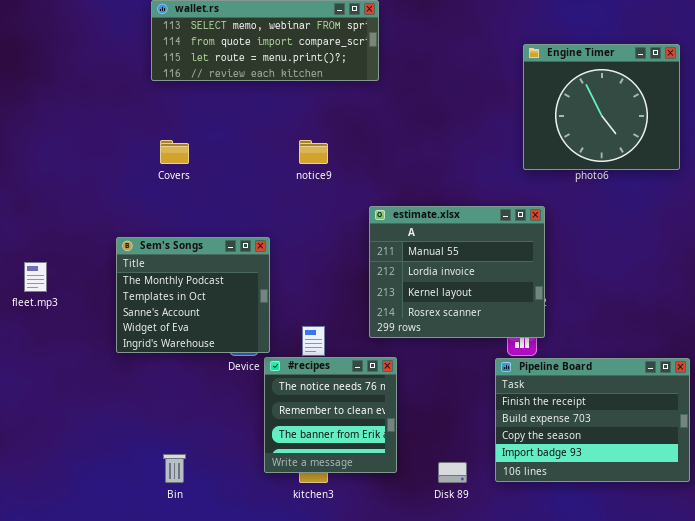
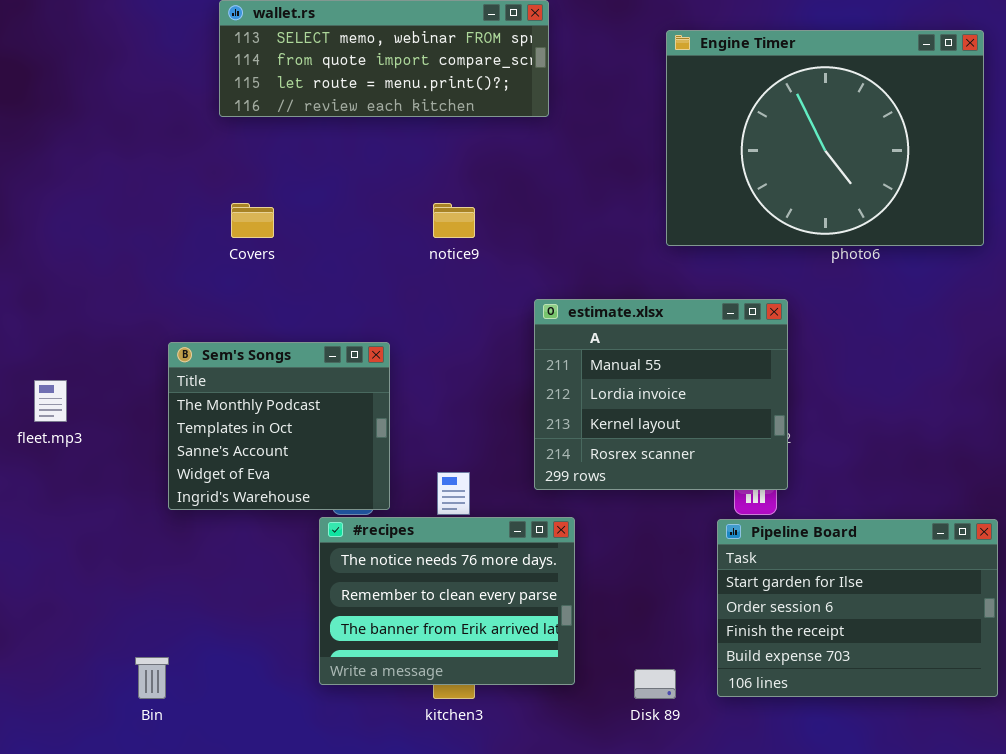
Engine Timer: [523,44,680,170] -> [666,30,984,246], resized
#recipes: [264,357,397,473] -> [319,517,575,685], resized
Pipeline Board: [495,358,690,482] -> [717,519,998,697], scrolled up 2 rows
Bin: [163,454,186,483] -> [135,657,169,699], moved

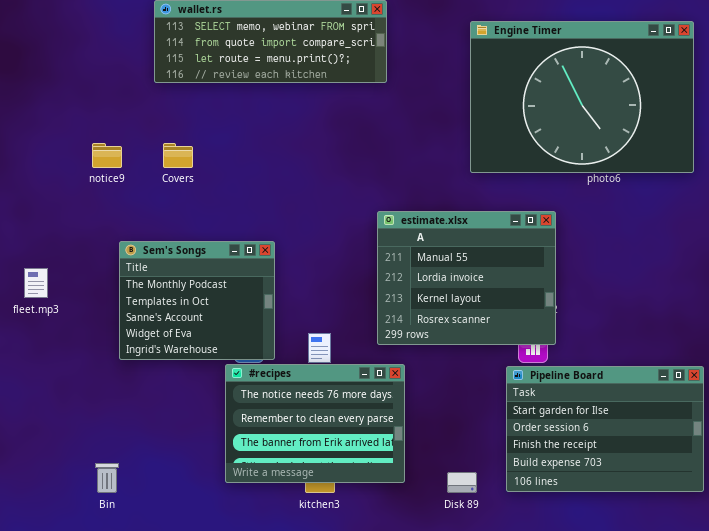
notice9: [433,203,475,238] -> [92,143,122,168], moved

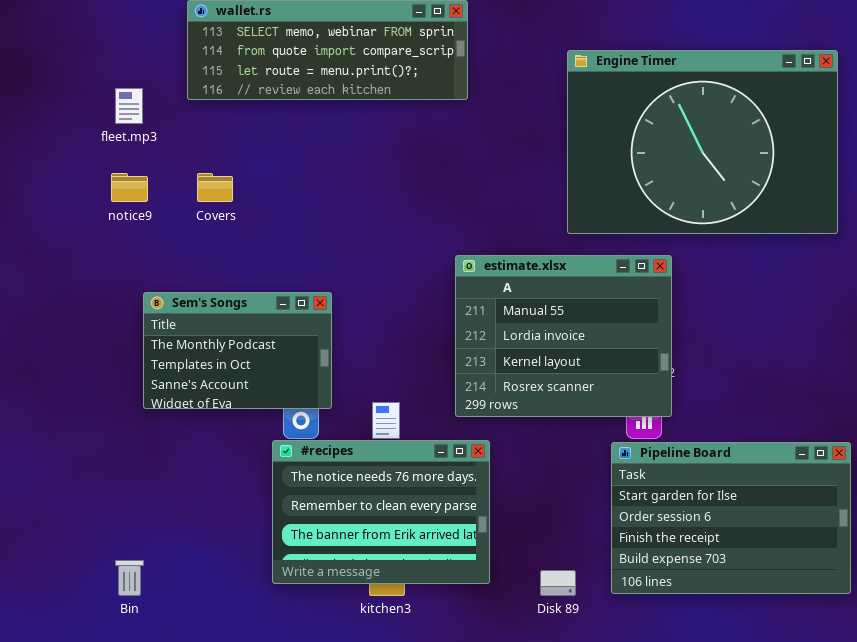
Engine Timer: [470,21,694,173] -> [567,50,838,234], moved
Sem's Songs: [119,241,275,360] -> [143,292,332,409], resized
fleet.mp3: [24,268,48,298] -> [115,88,143,124], moved

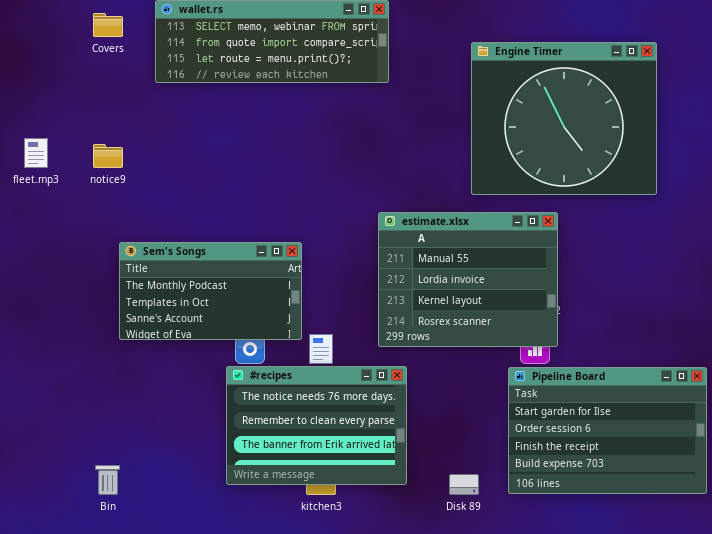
Engine Timer: [567,50,838,234] -> [471,42,657,195], resized
fleet.mp3: [115,88,143,124] -> [24,138,48,168], moved
Covers: [197,173,233,202] -> [93,13,123,37], moved
Sem's Songs: [143,292,332,409] -> [119,242,302,340], resized

